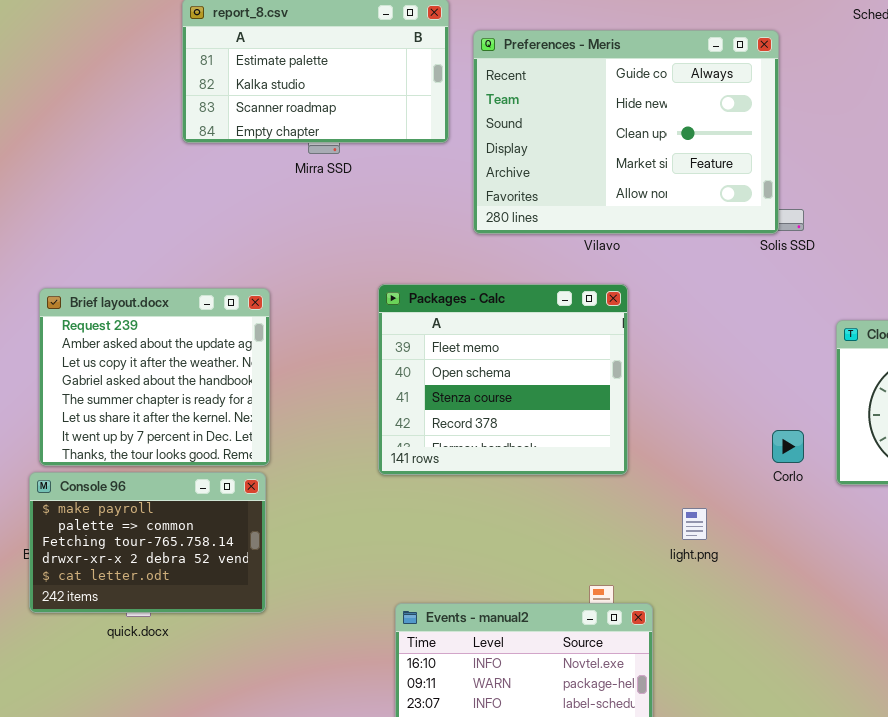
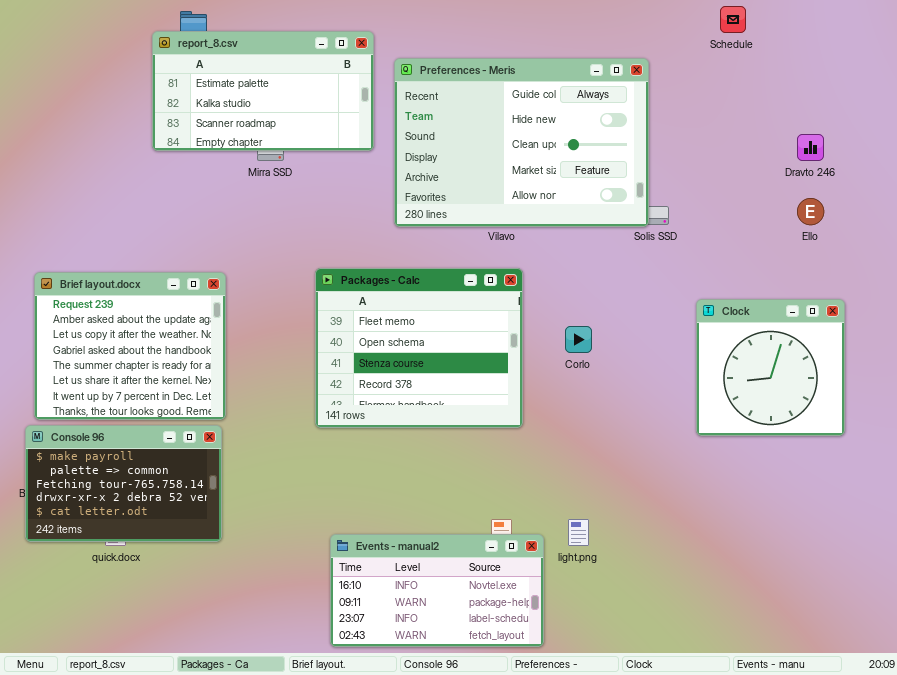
Corlo: [772,430,804,463] -> [565,326,592,353], moved
light.png: [682,508,707,540] -> [568,519,589,546], moved

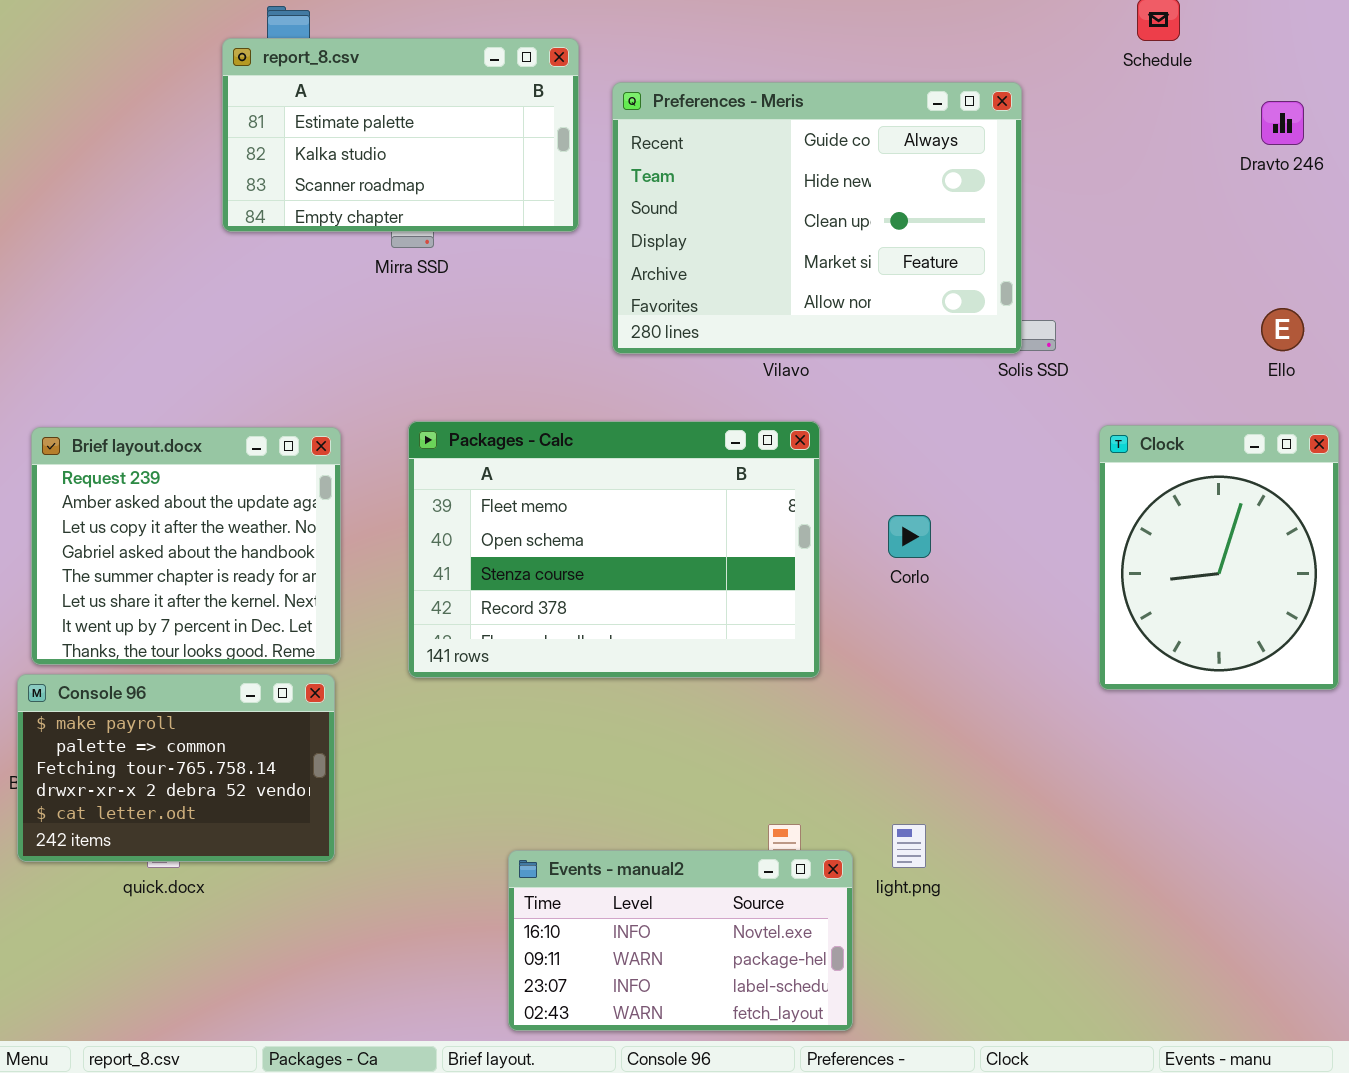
Dravto 246: [797,134,824,161] -> [1261,101,1304,145], moved
Packages - Calc: [315,268,523,428] -> [408,421,820,678], resized
Clock: [696,299,845,436] -> [1099,425,1339,690], resized

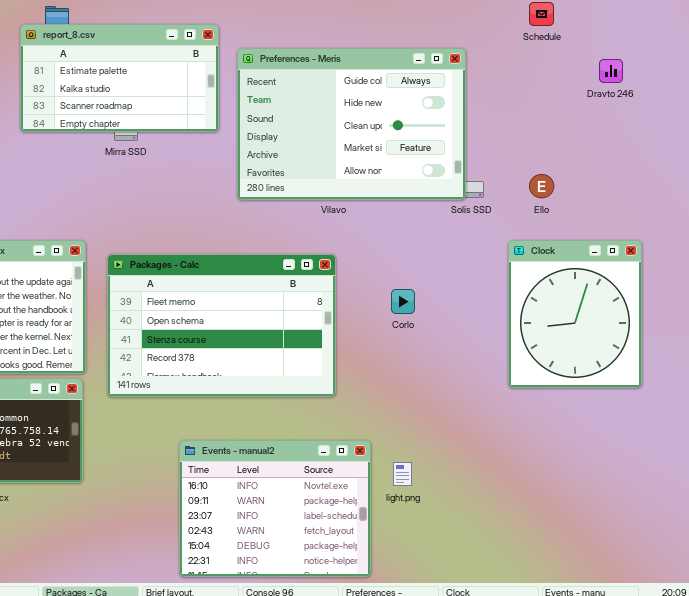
Ello: [1261,308,1304,351] -> [529,174,554,198], moved
Packages - Calc: [408,421,820,678] -> [107,254,336,397], moved
Events - manual2: [508,850,853,1031] -> [179,440,371,577], resized

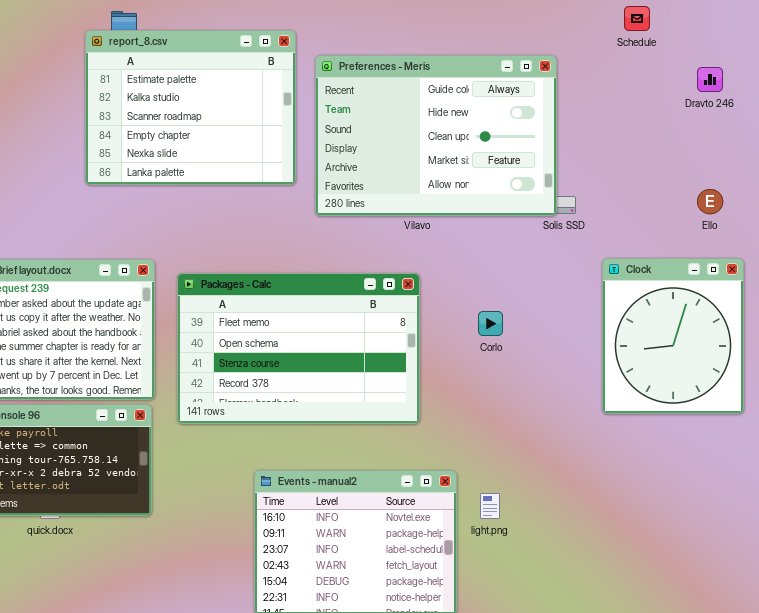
report_8.csv: [20,24,219,132] -> [85,30,296,185], resized
Ello: [529,174,554,198] -> [697,189,723,214], moved

